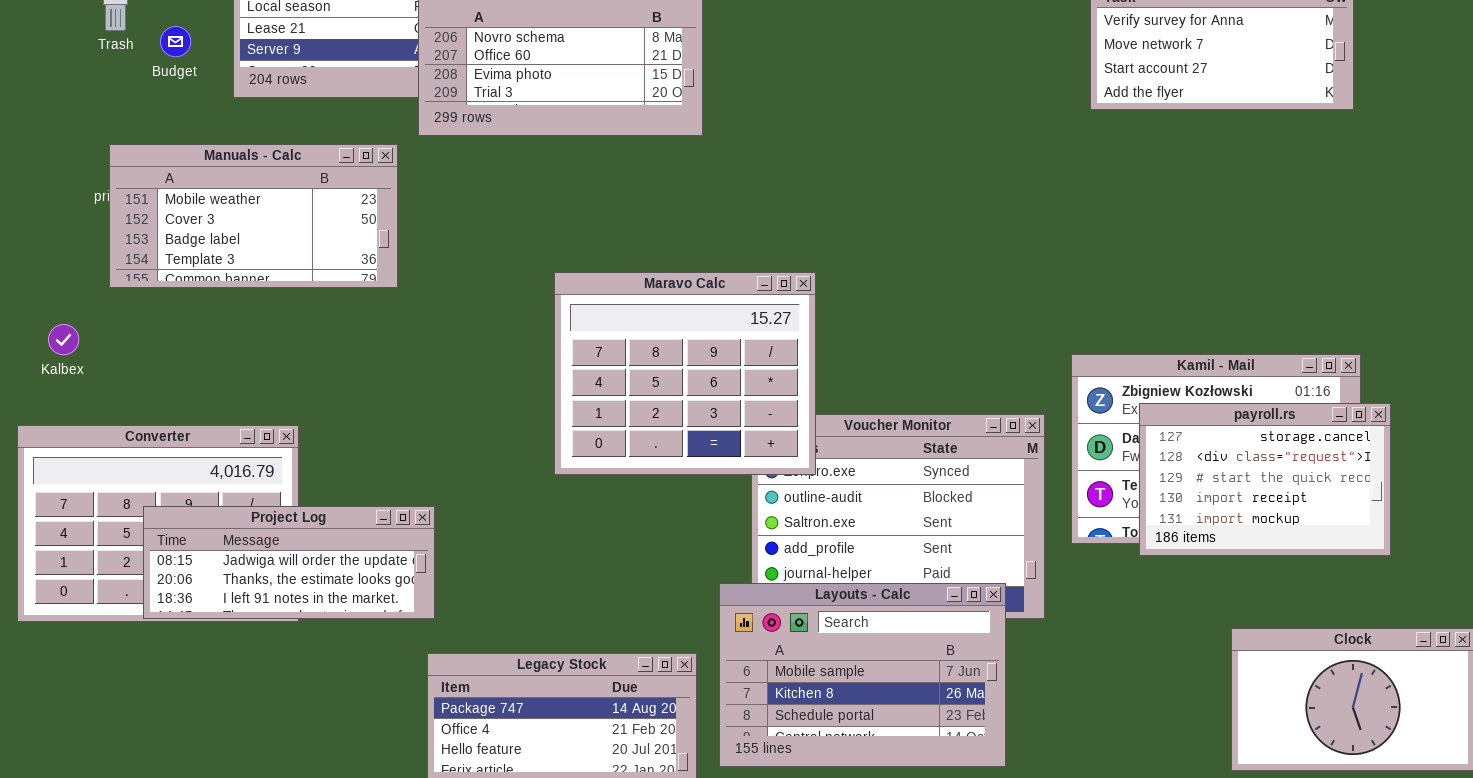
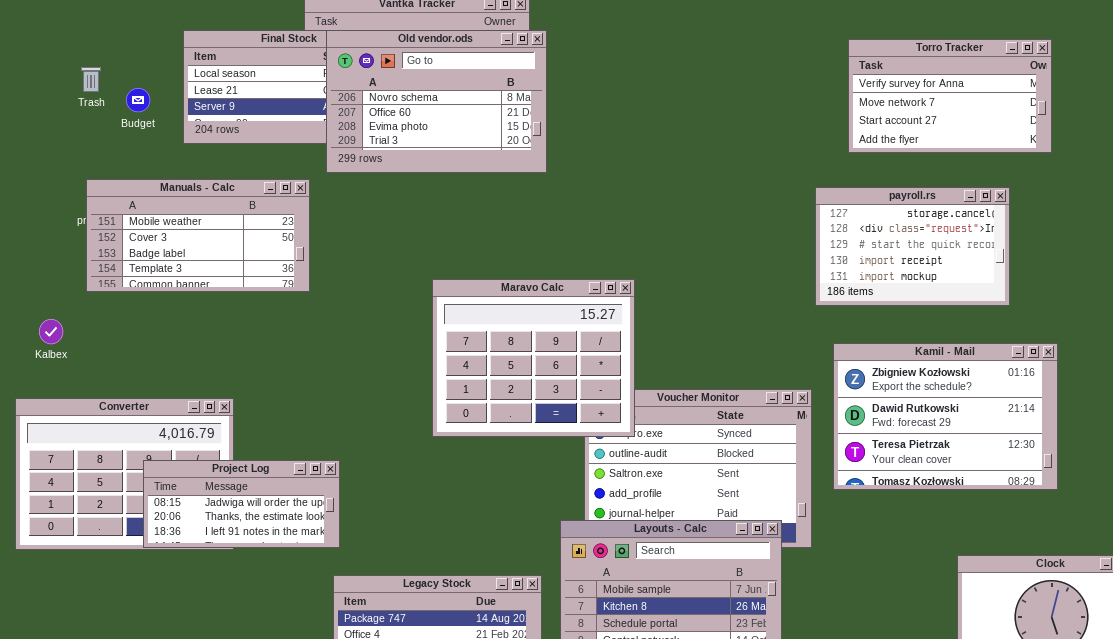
payroll.rs: [1139,403,1391,556] -> [815,187,1010,306], moved
Project Log: [143,506,435,619] -> [143,460,340,548], resized

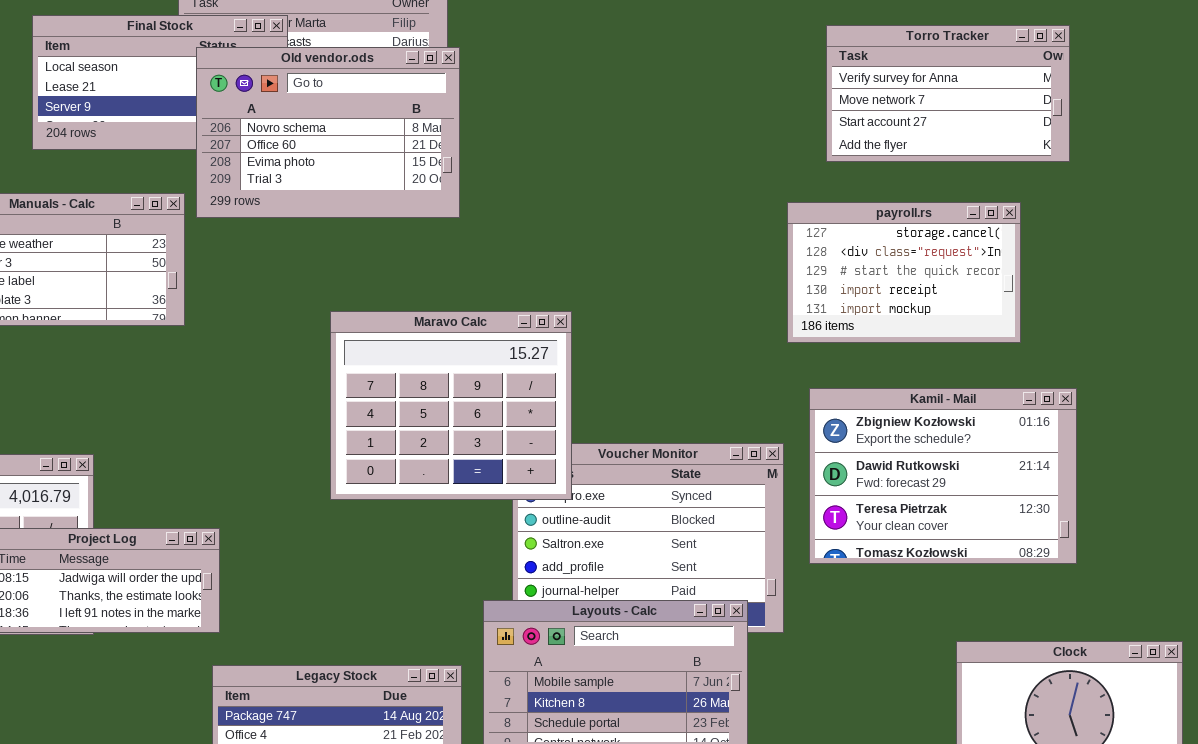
Old vendor.ods: [326,30,547,173] -> [196,47,460,218], moved

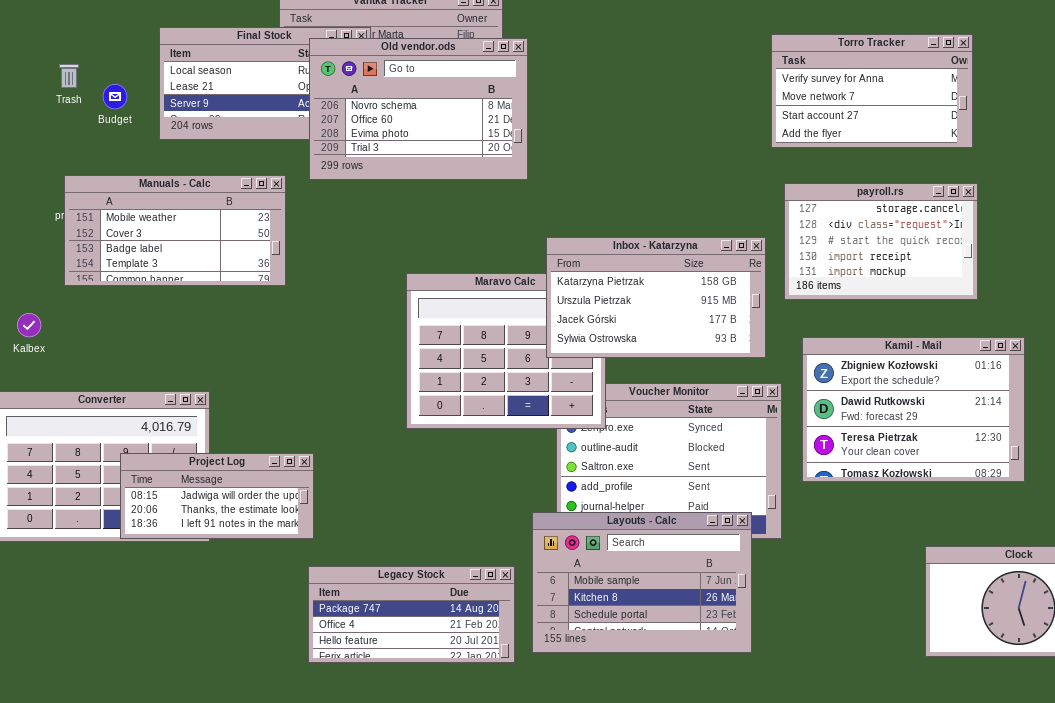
Torro Tracker: [826,25,1070,162] -> [771,34,973,148], moved
Old vendor.ods: [196,47,460,218] -> [309,38,528,180], moved
Inbox - Katarzyna: none -> [546,237,766,358], opened

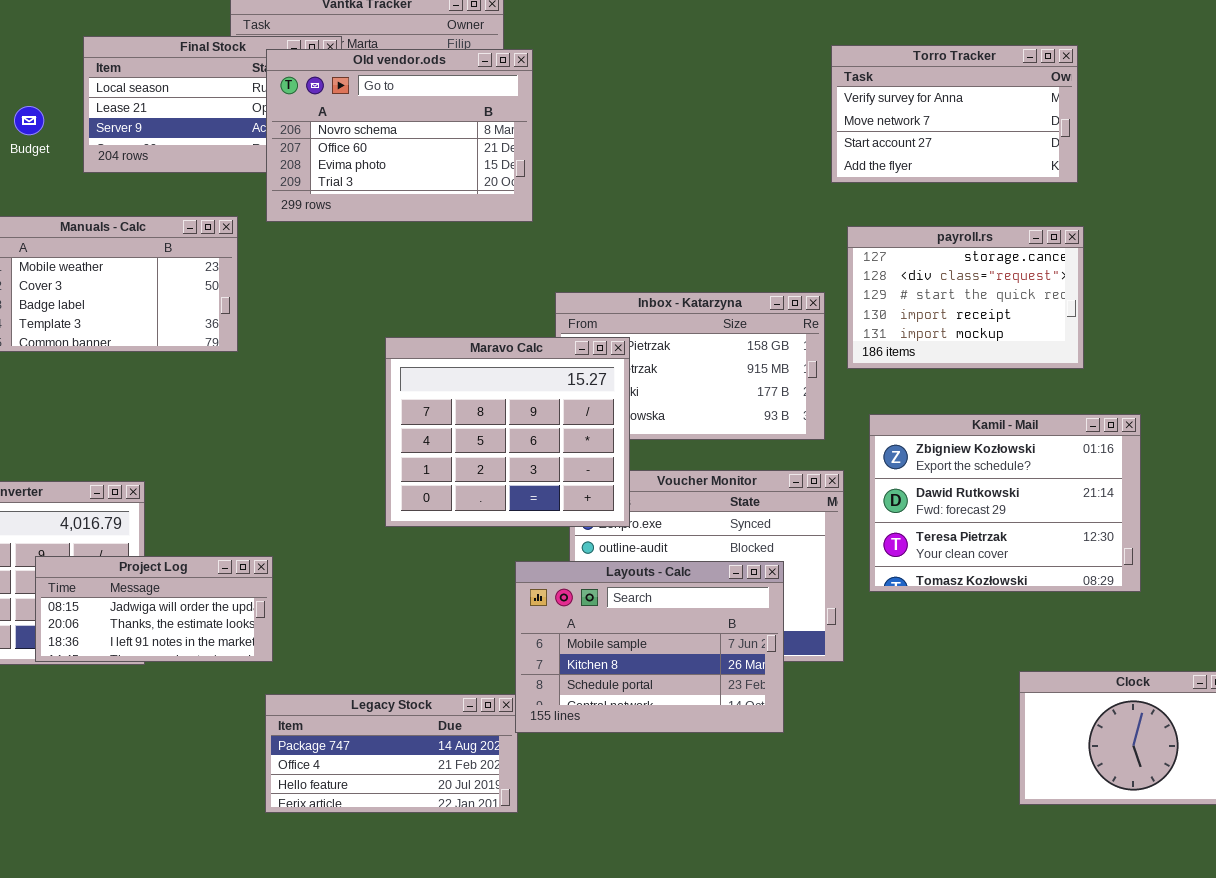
Maravo Calc: [406,273,606,429] -> [385,337,630,527], raised
Layouts - Calc: [532,512,752,653] -> [515,561,784,733], moved

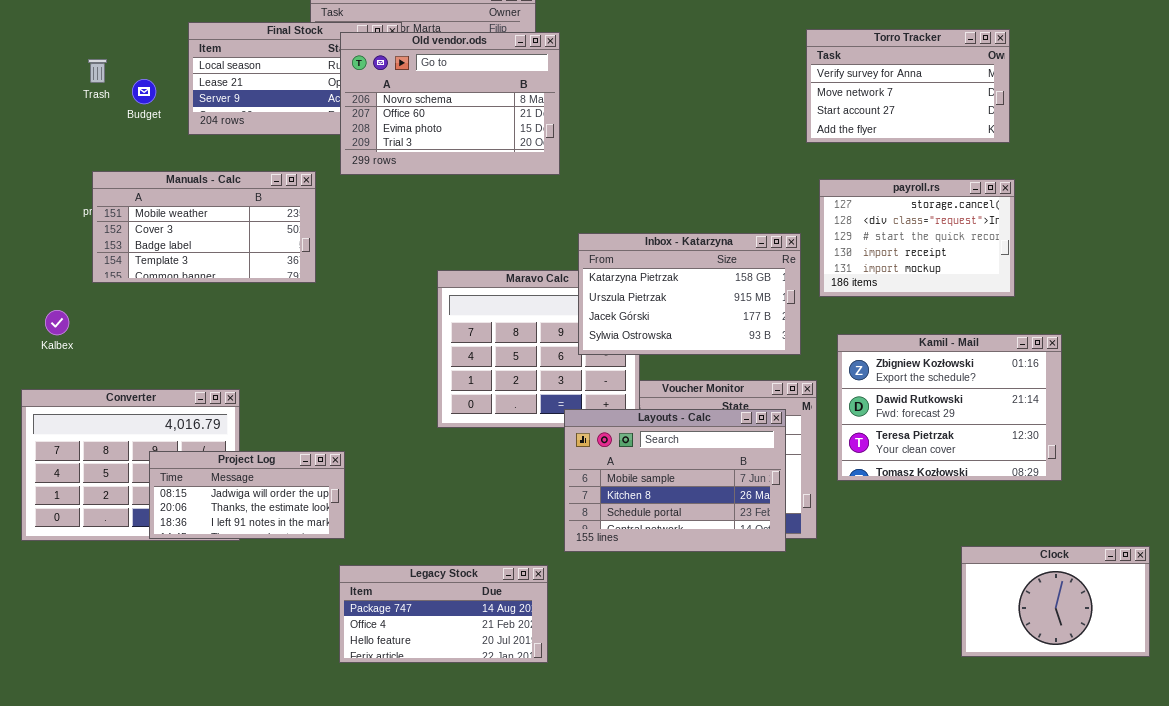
Inbox - Katarzyna: [555,292,825,440] -> [578,233,801,355], raised
Layouts - Calc: [515,561,784,733] -> [564,409,786,552], moved

